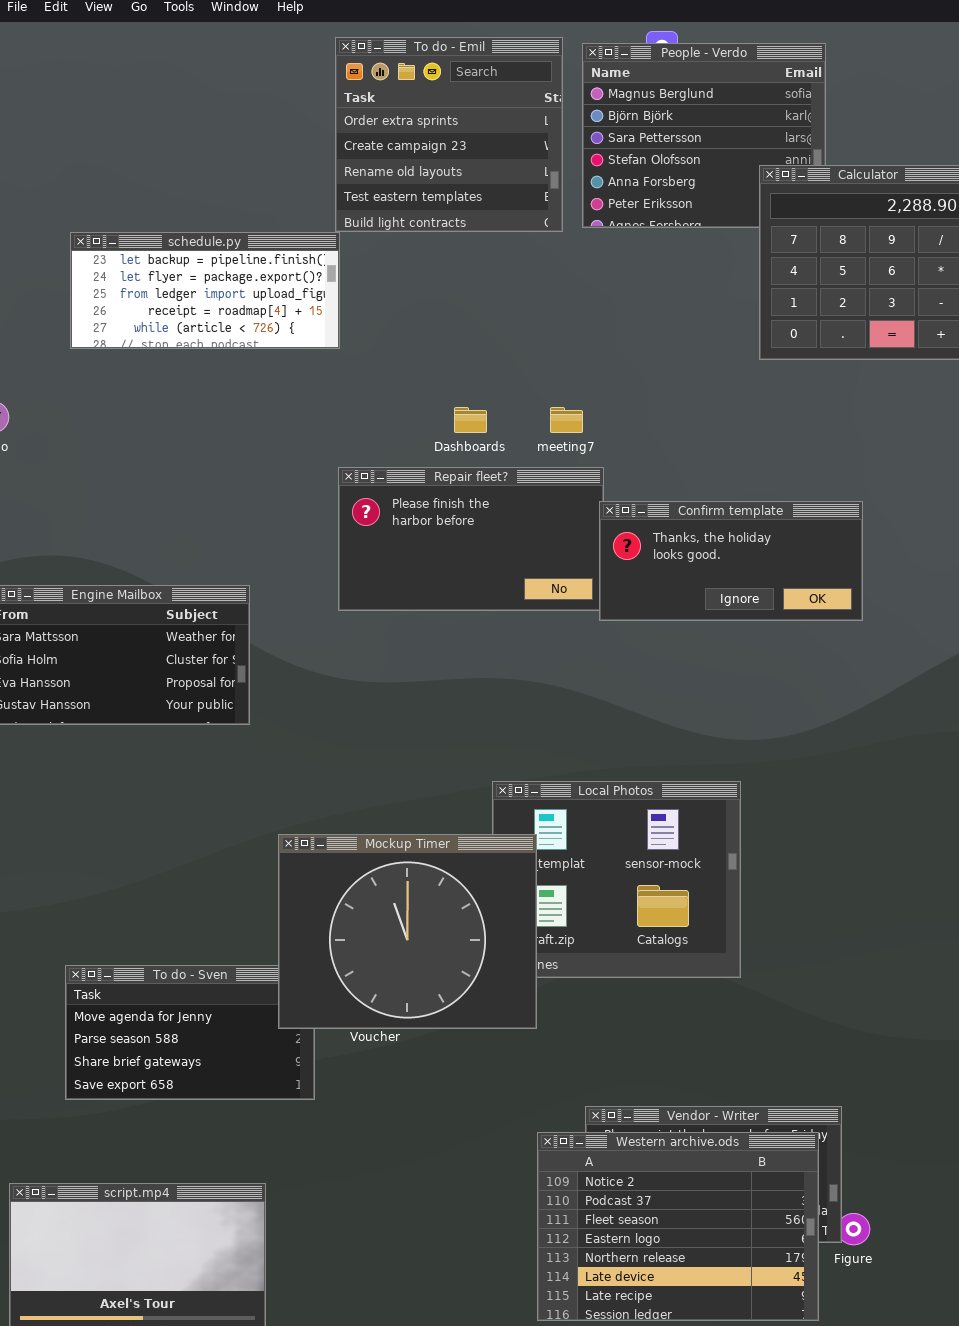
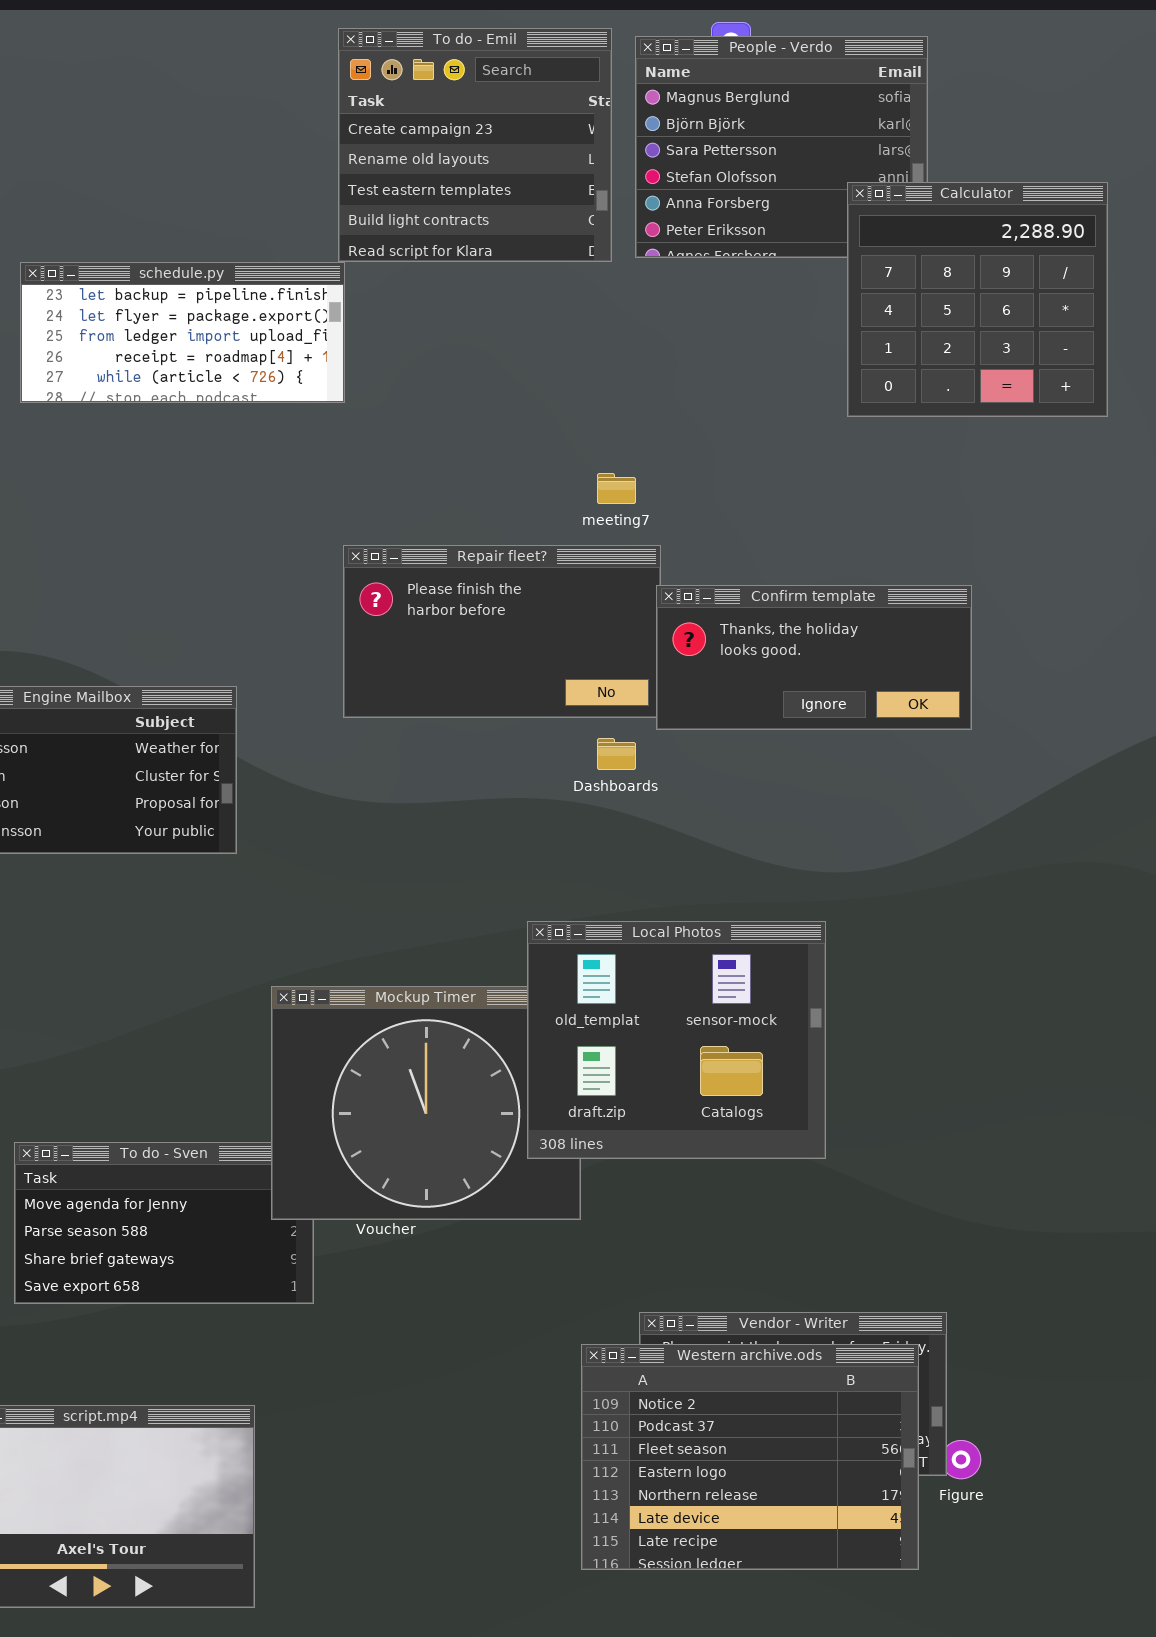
To do - Emil: [335,37,563,232] -> [338,28,612,262], scrolled down 1 row
Dashboards: [454,407,487,433] -> [597,738,636,770], moved
Local Photos: [492,781,741,978] -> [527,921,826,1159], raised

